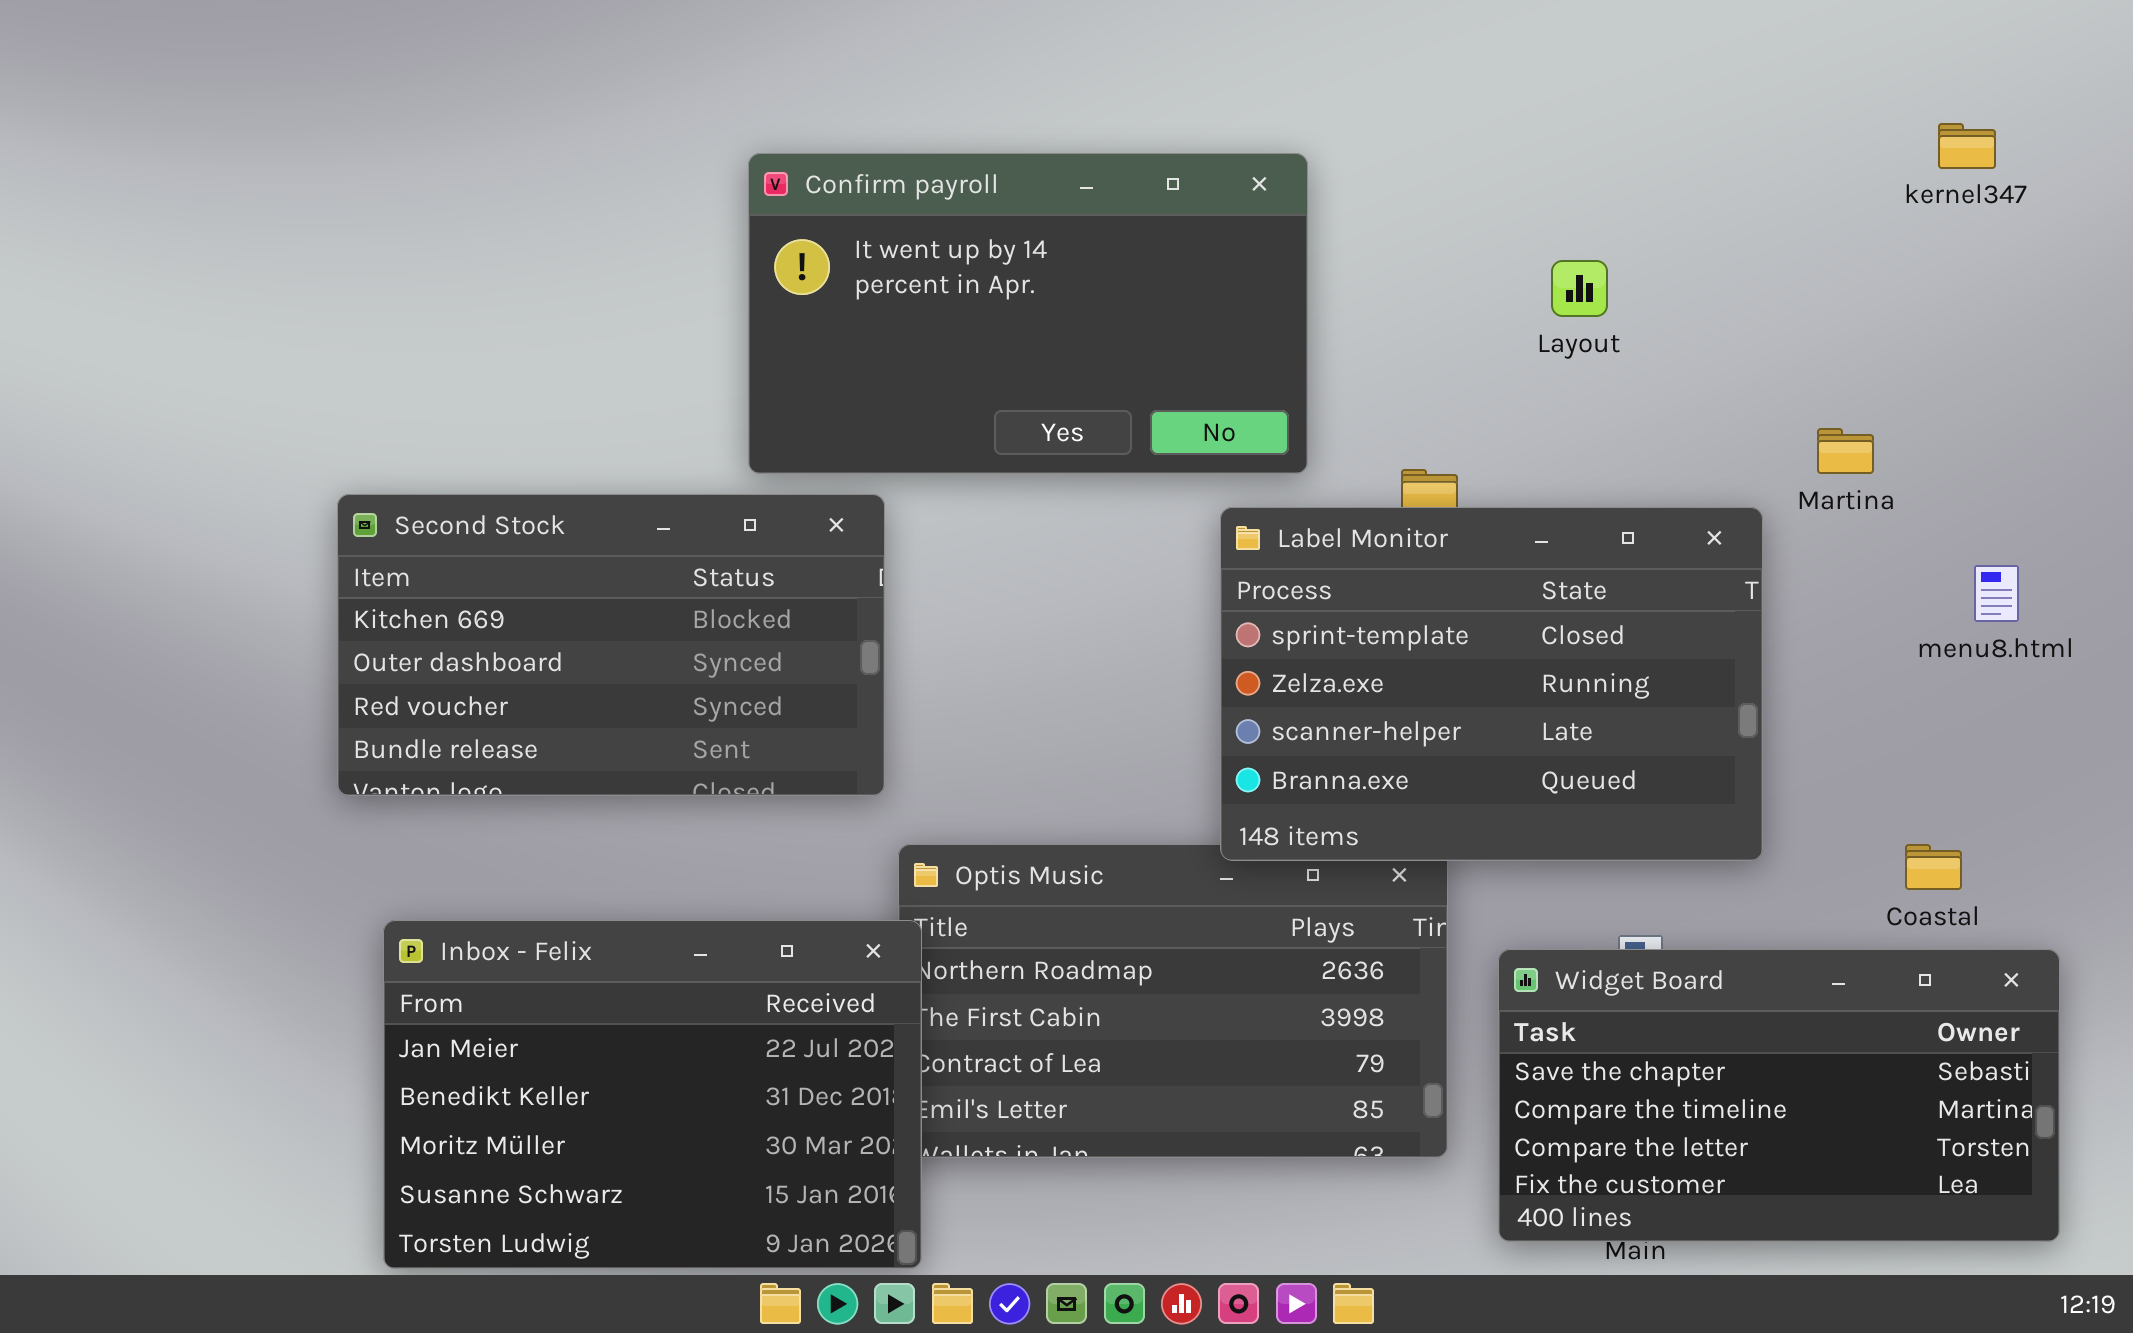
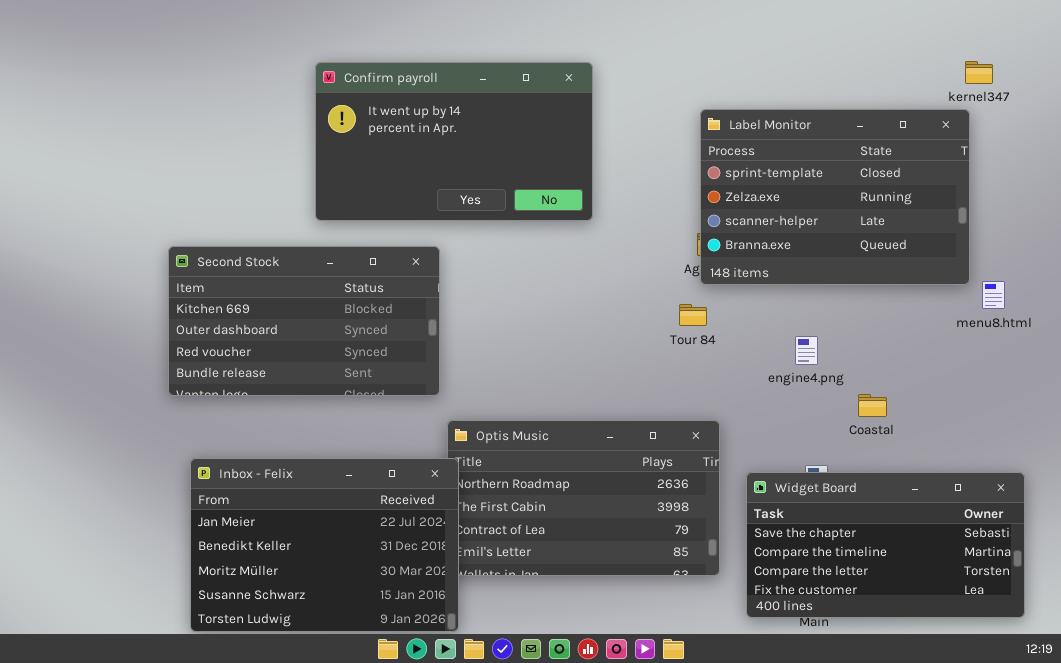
Confirm payroll: [748,153,1308,474] -> [315,62,593,221], moved
Label Monitor: [1220,507,1763,861] -> [700,109,970,285], moved
Coastal: [1905,844,1962,890] -> [858,394,887,417], moved

